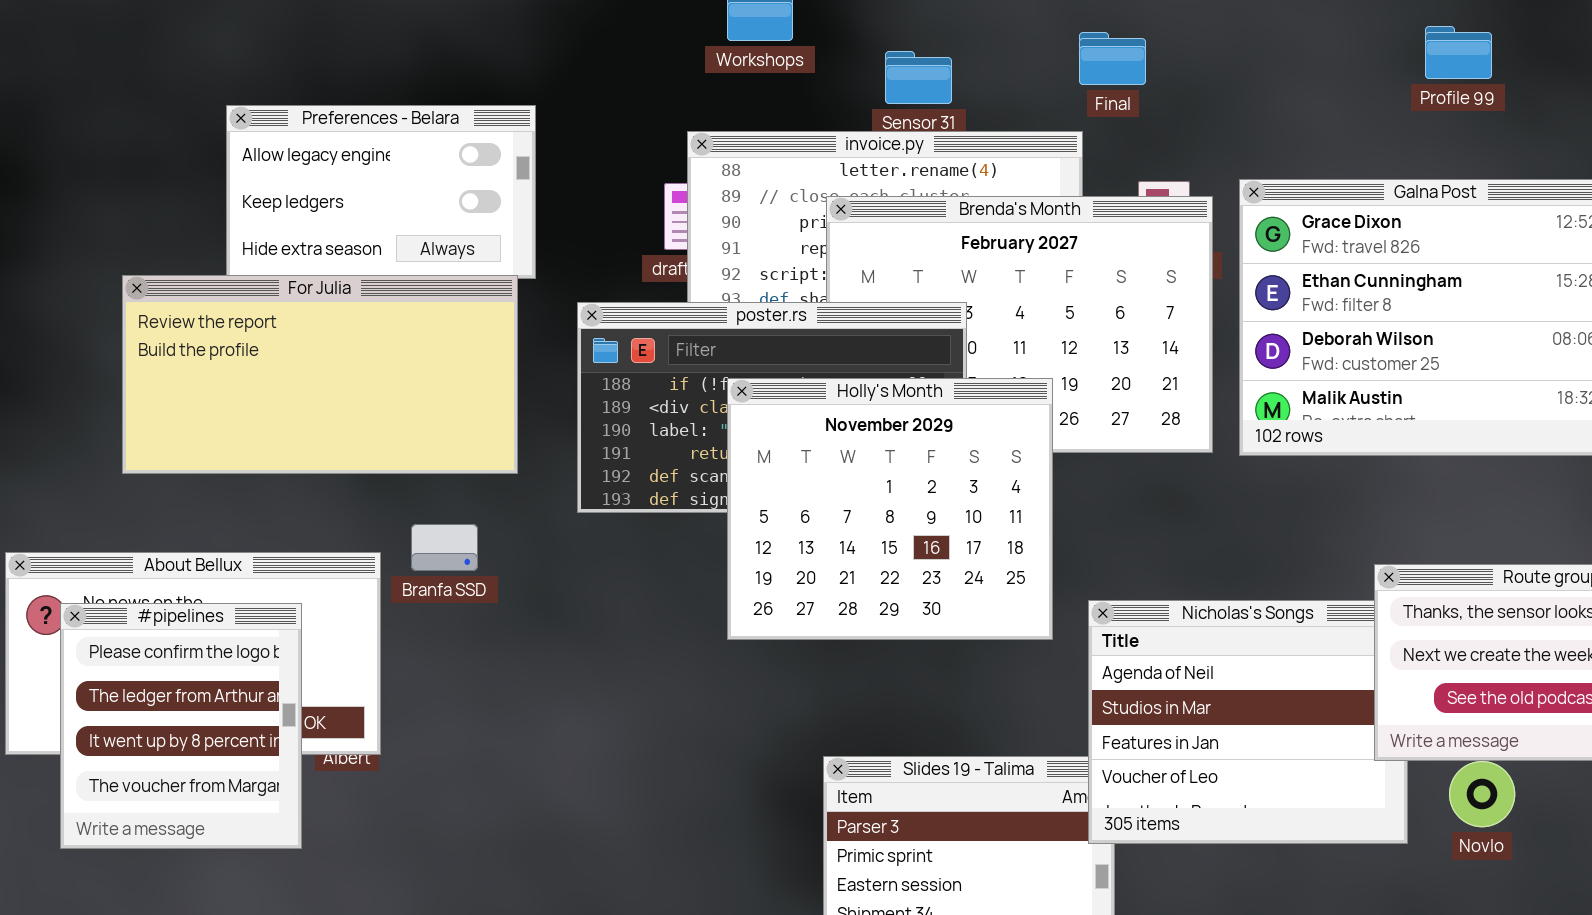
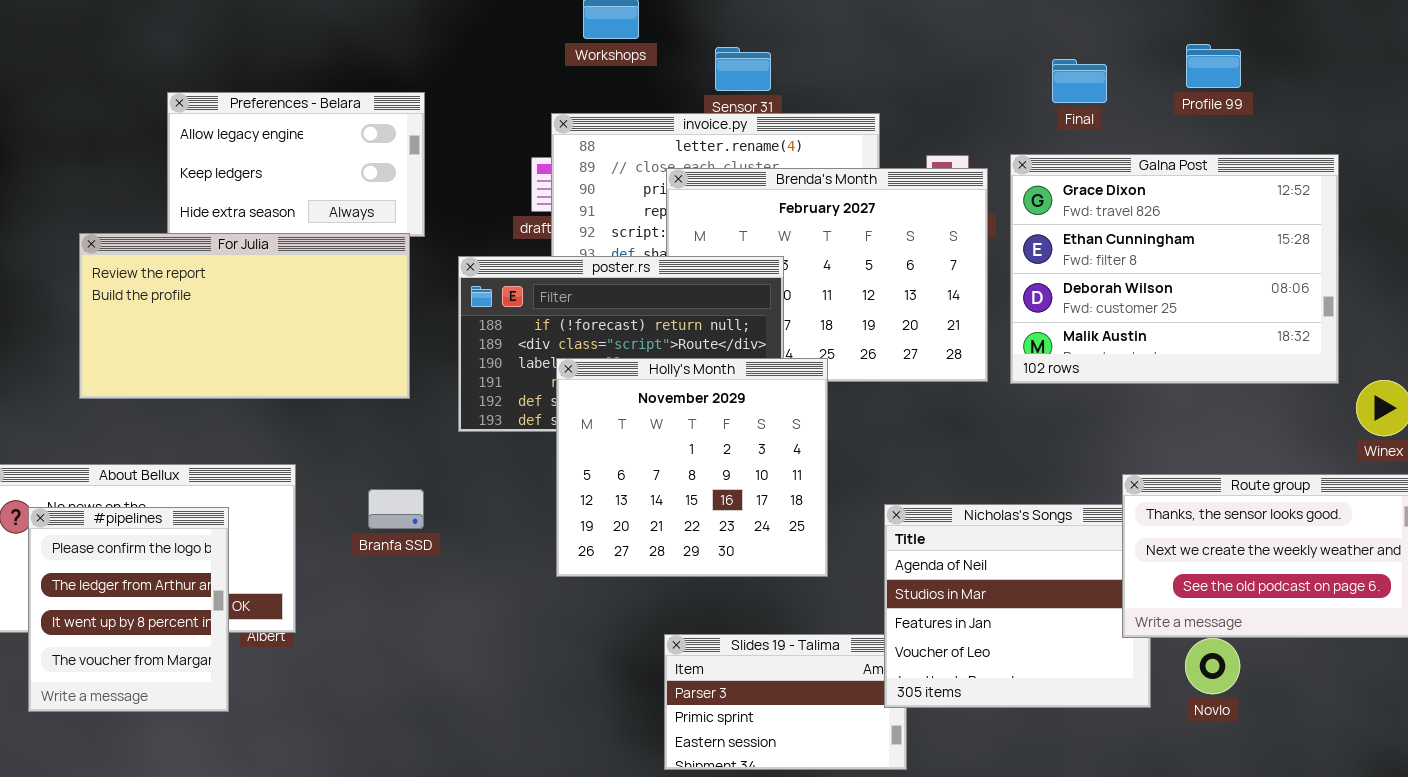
Profile 99: [1425,26,1492,79] -> [1186,44,1241,88], moved
Final: [1079,32,1146,85] -> [1052,59,1107,103], moved
Holly's Month: [727,378,1053,640] -> [556,358,828,577], moved
Branfa SSD: [411,524,478,571] -> [368,489,424,529], moved

